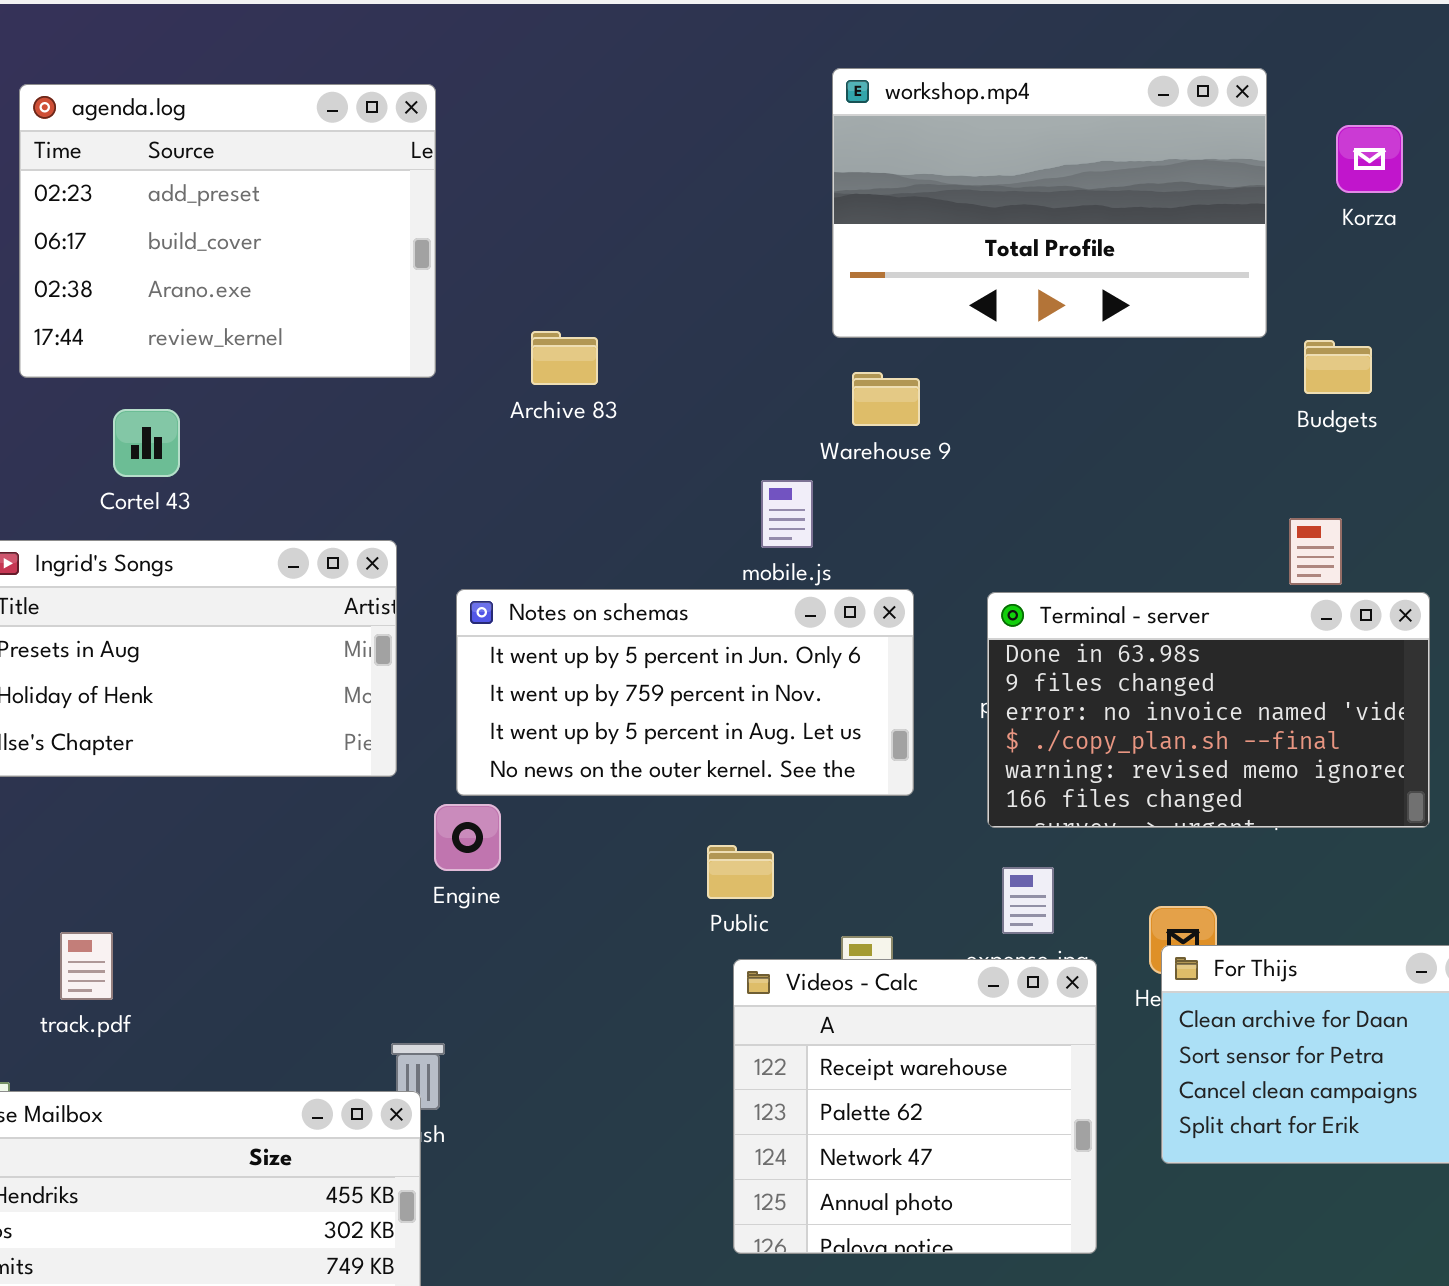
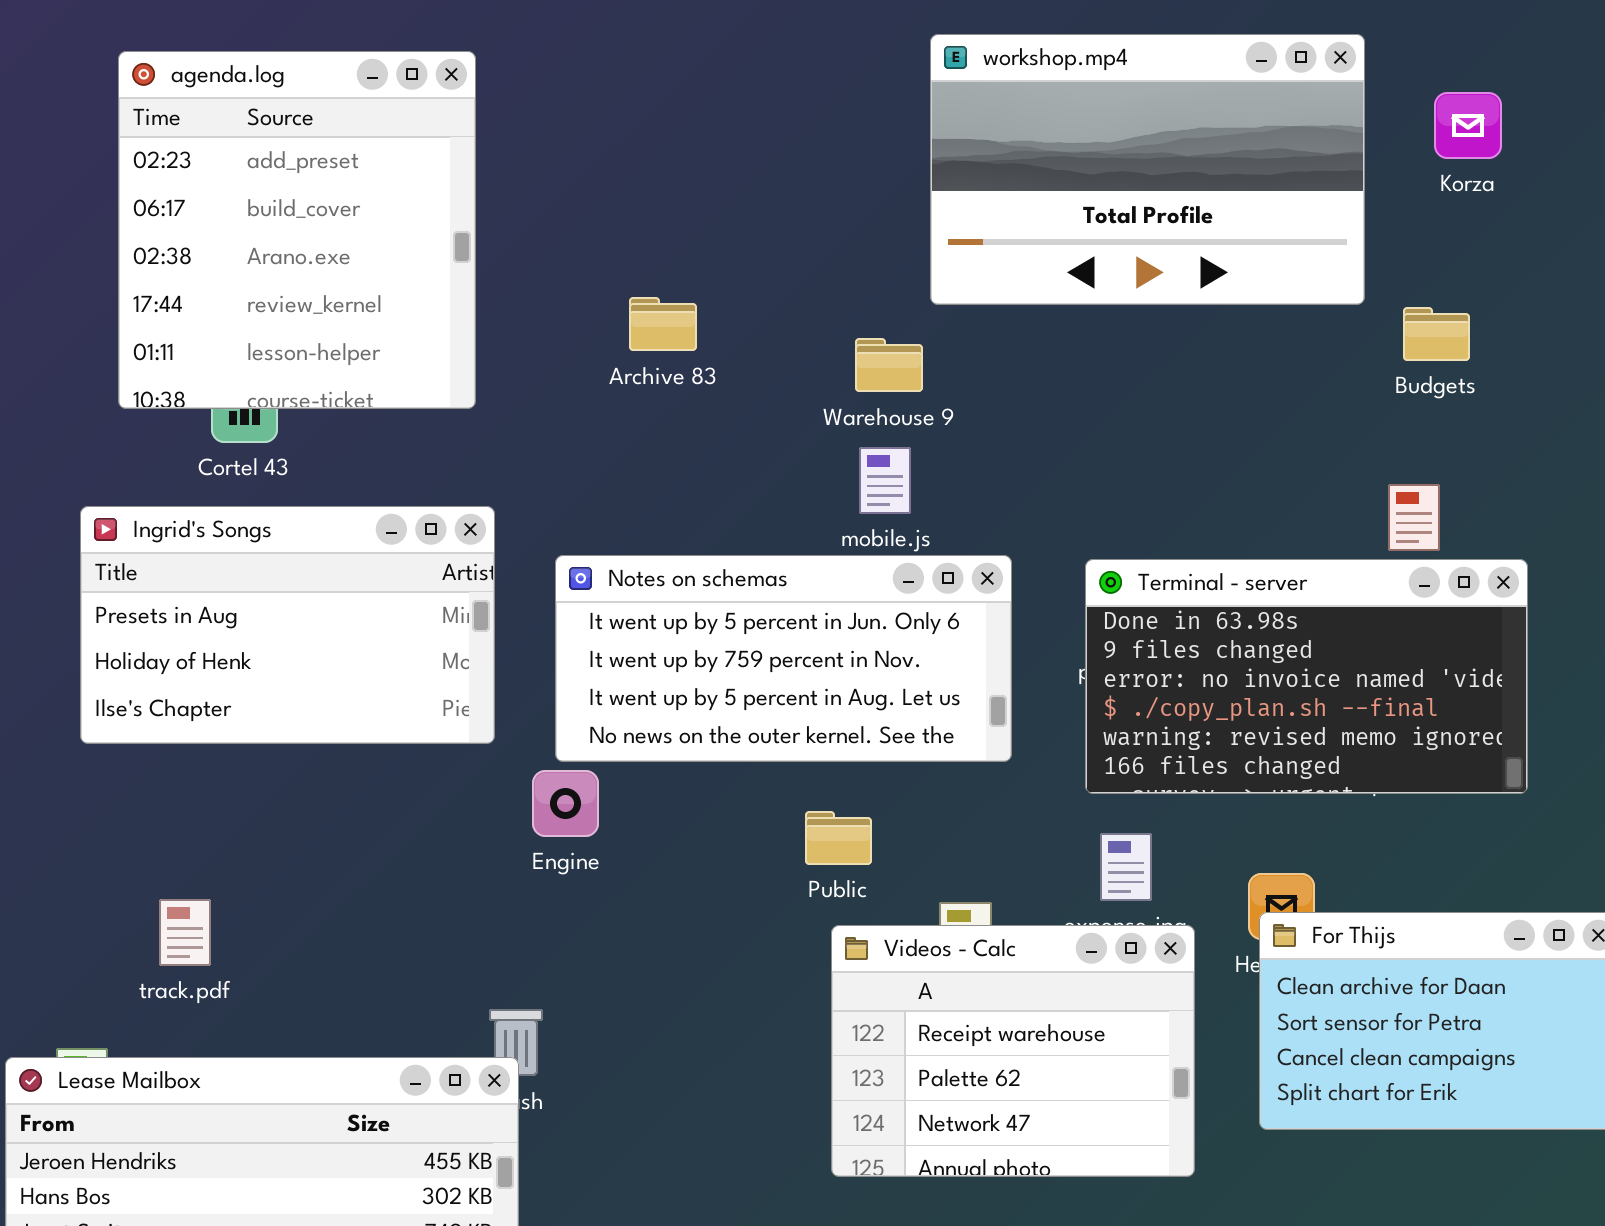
agenda.log: [19,84,436,378] -> [118,51,476,409], resized
Warehouse 9: [852,372,920,426] -> [855,338,923,392], moved
Videos - Calc: [733,959,1097,1254] -> [831,925,1195,1177], resized

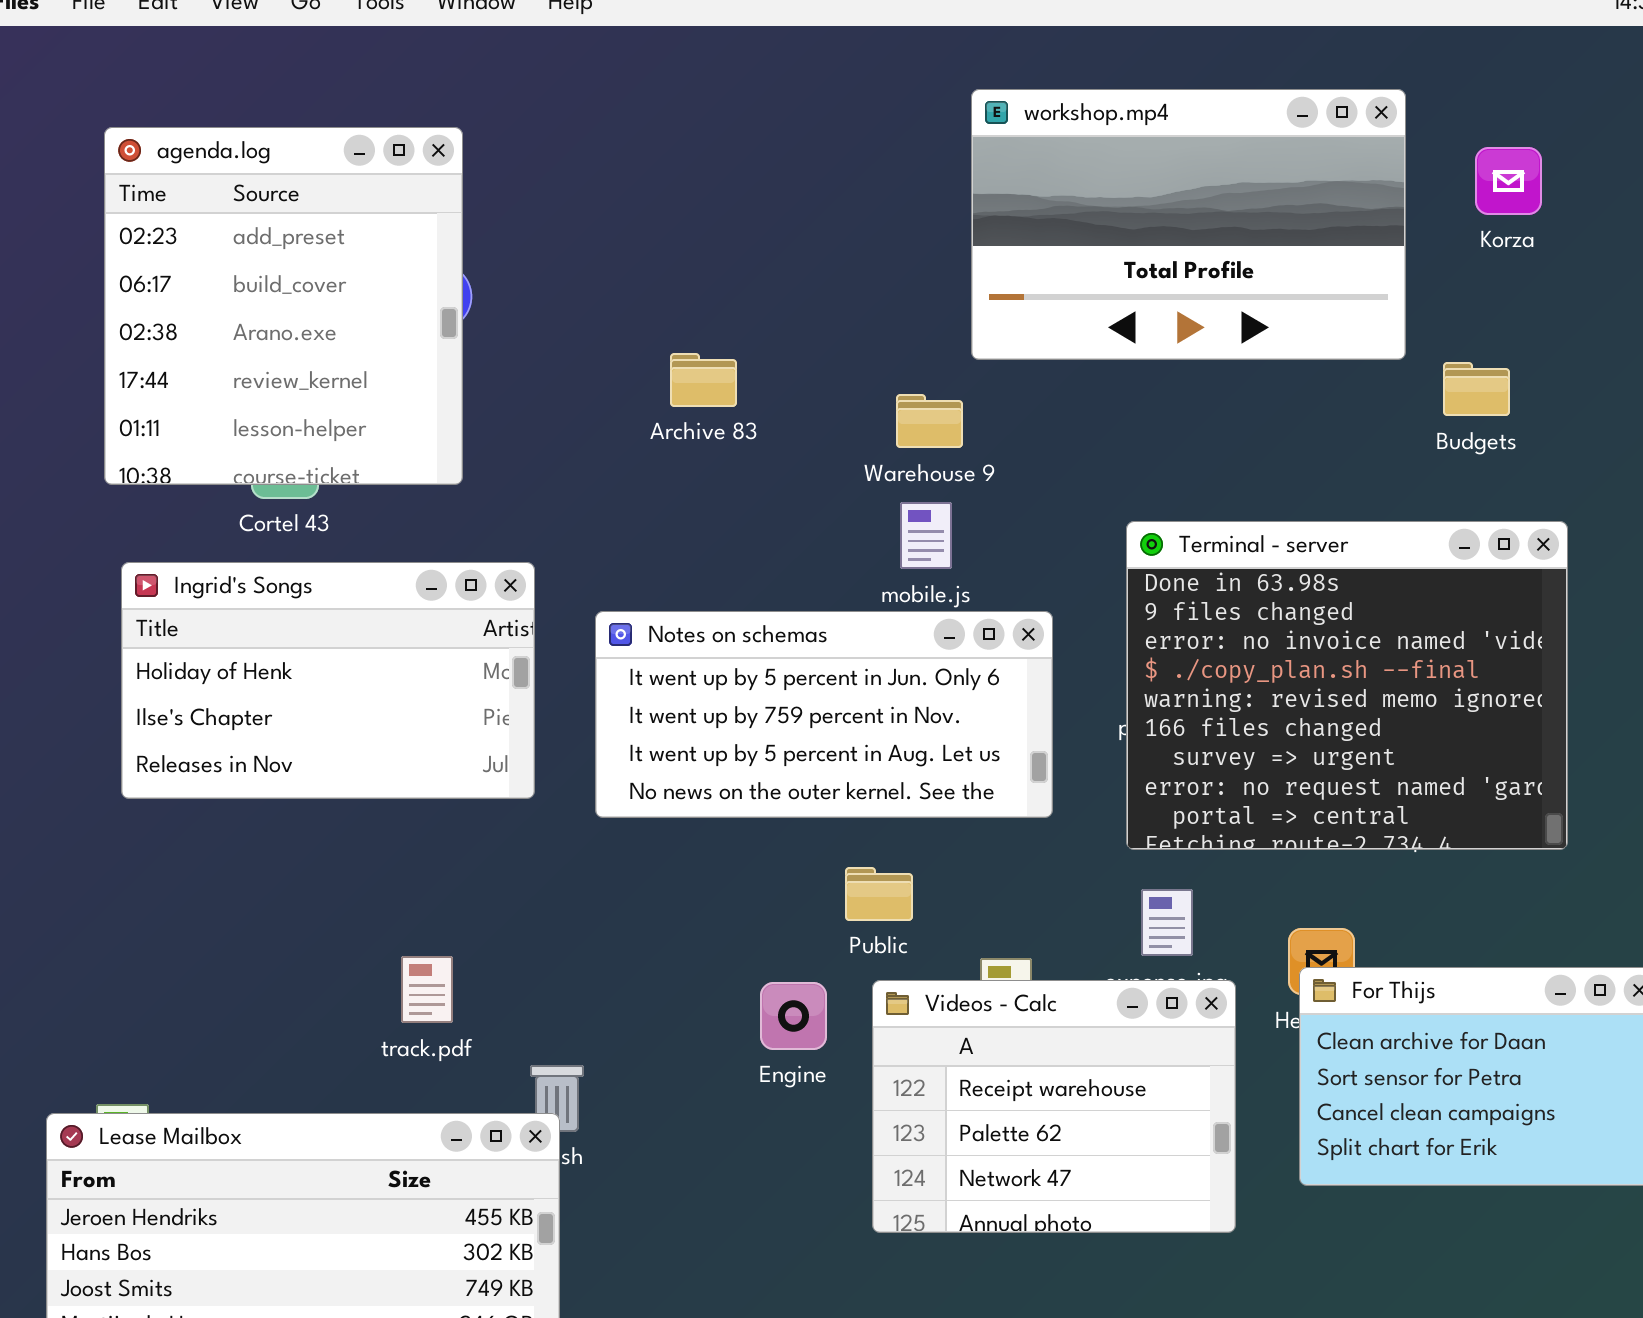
agenda.log: [118,51,476,409] -> [104,127,463,485], moved
Ingrid's Songs: [80,506,495,744] -> [121,562,535,799], scrolled down 1 row
Terminal - server: [1085,559,1528,794] -> [1126,521,1568,850], resized
Engine: [532,770,599,837] -> [760,982,827,1050], moved
track.pdf: [159,899,211,966] -> [401,956,453,1023], moved

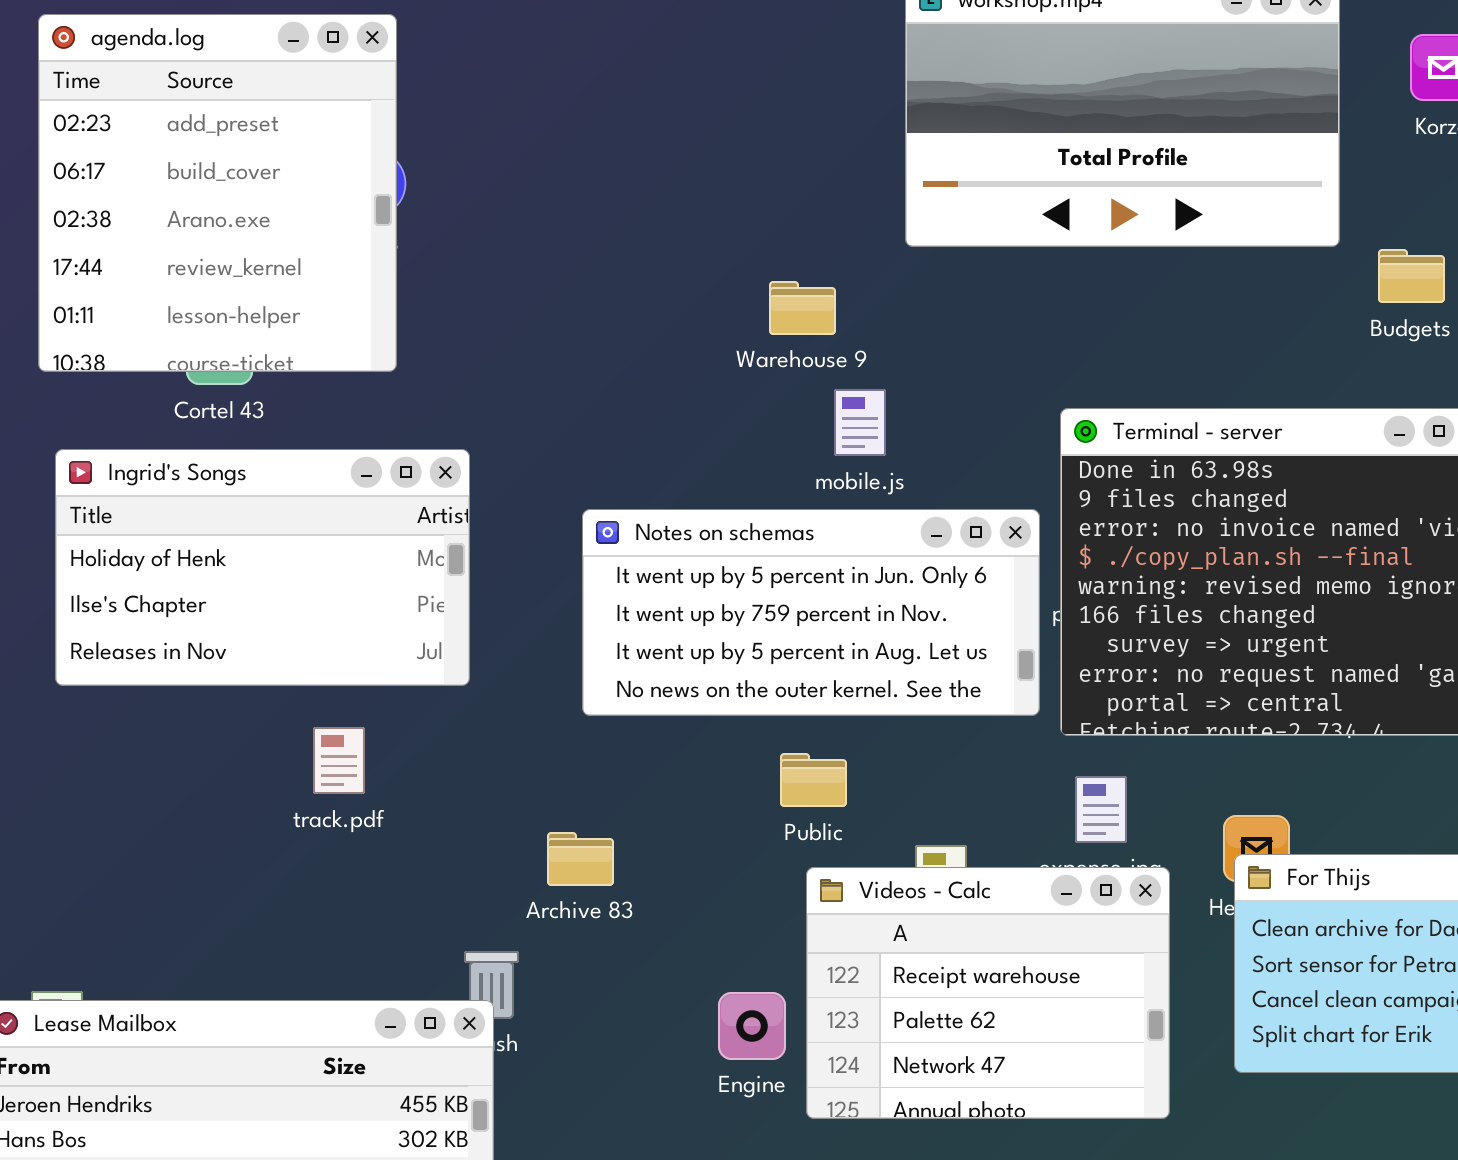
Archive 83: [670,353,737,407] -> [547,832,614,886], moved
Warehouse 9: [896,394,963,448] -> [769,281,836,335], moved
Notes on schemas: [595,611,1053,818] -> [582,509,1040,716], moved
track.pdf: [401,956,453,1023] -> [313,727,365,794], moved
Engine: [760,982,827,1050] -> [718,992,786,1060], moved

